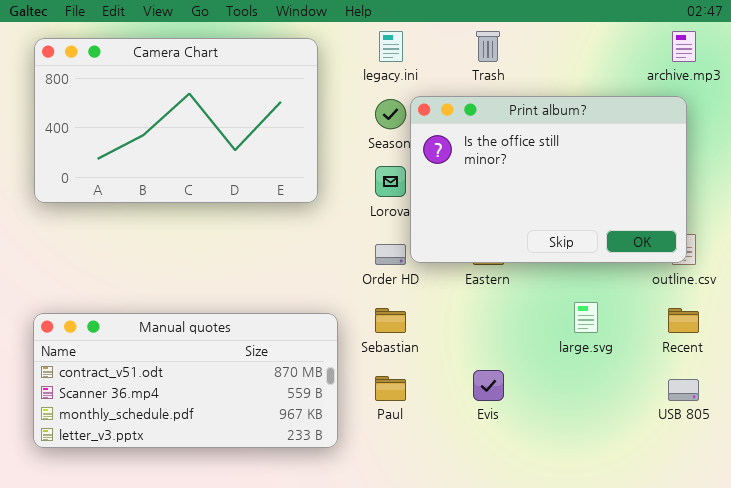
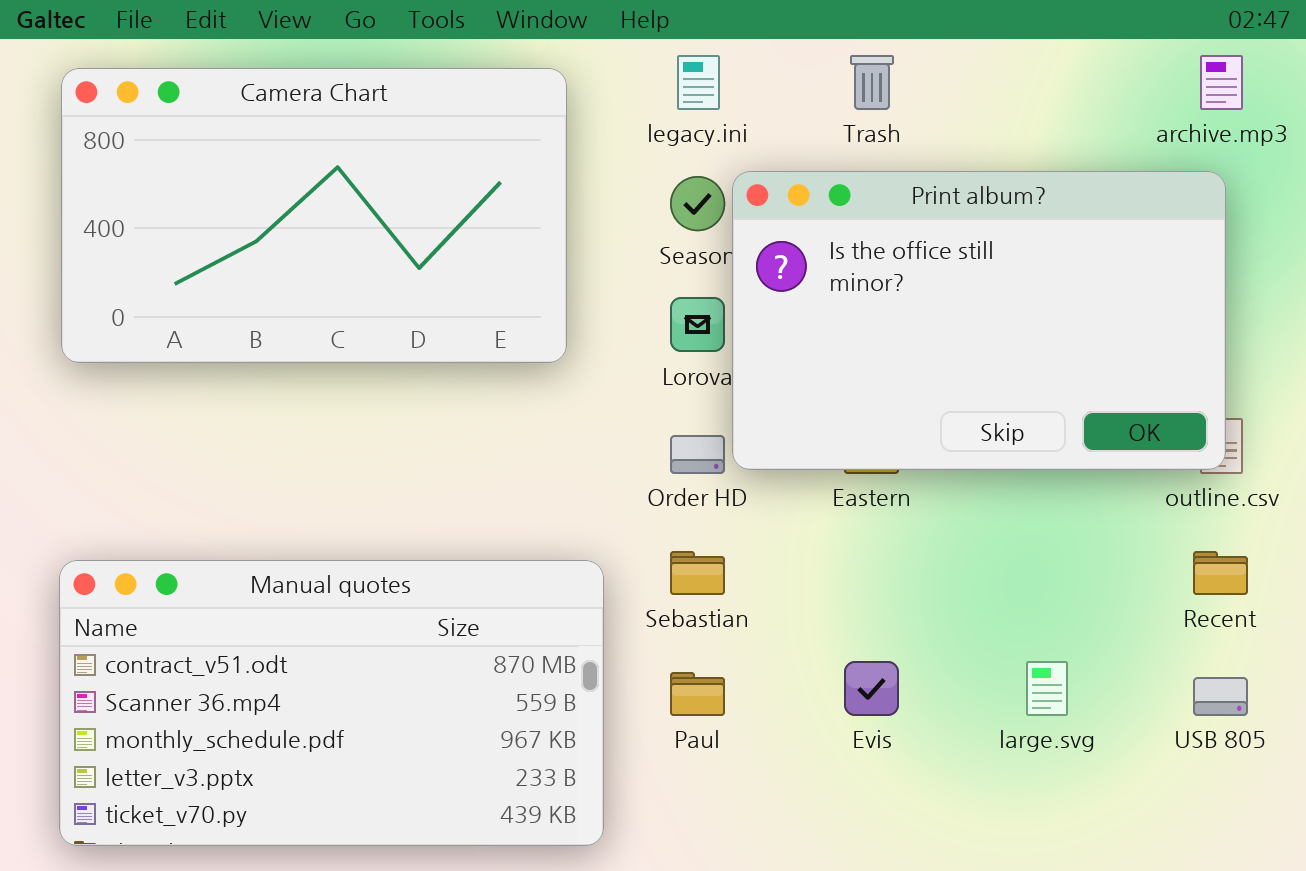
large.svg: [574,302,598,333] -> [1026,661,1068,716], moved
Manual quotes: [33,313,338,448] -> [59,560,604,846], resized

